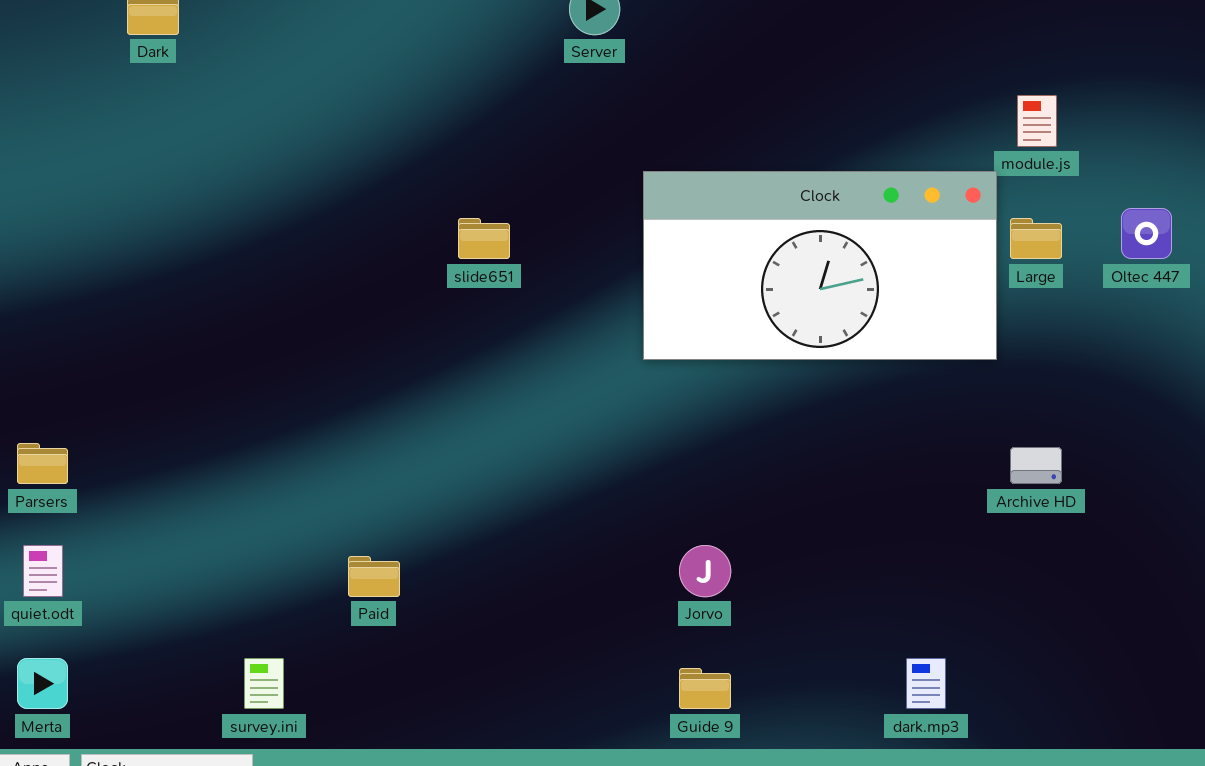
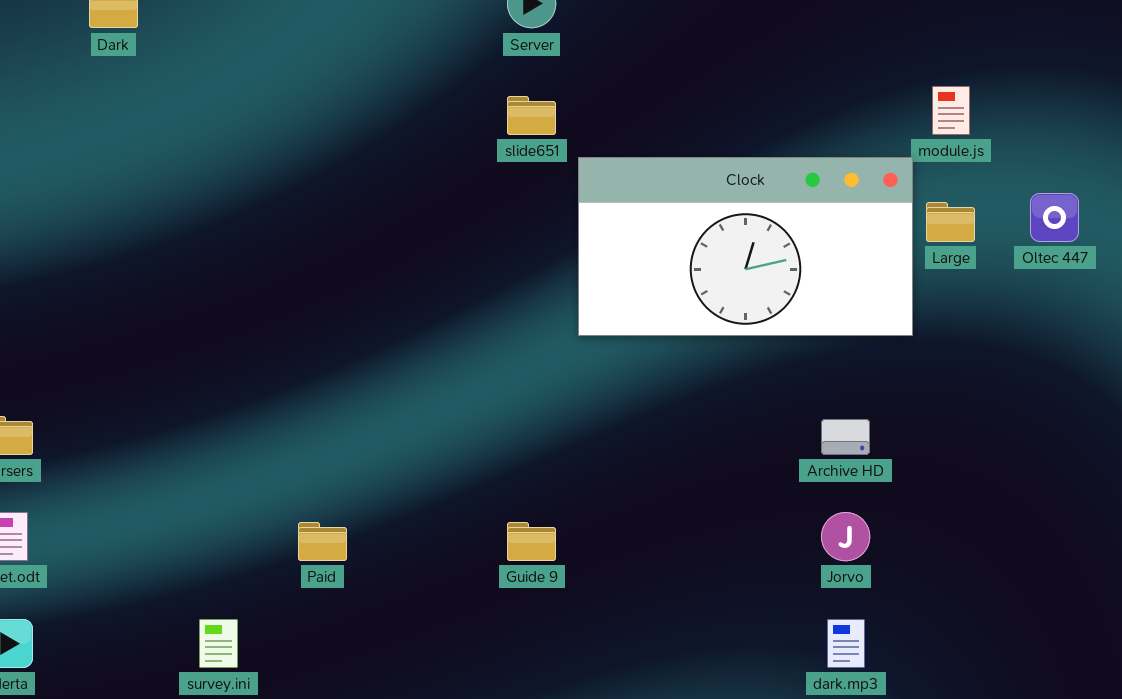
slide651: [458,218,510,259] -> [507,96,556,135], moved
Archive HD: [1010,447,1062,484] -> [821,419,870,455], moved
Jorvo: [679,545,731,597] -> [821,512,870,561], moved
Guide 9: [679,668,731,709] -> [507,522,556,561], moved

